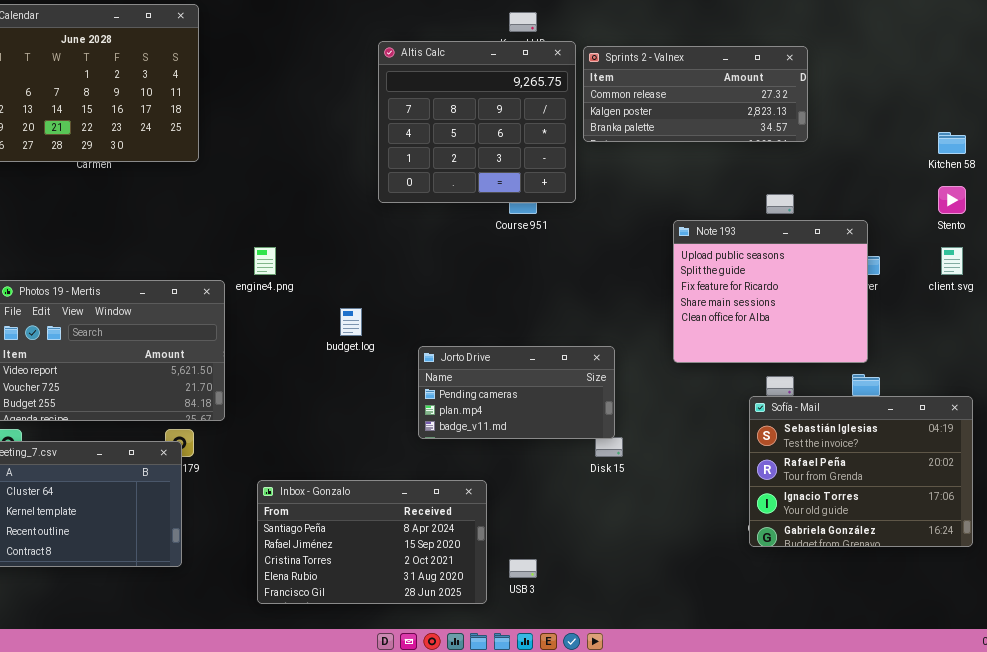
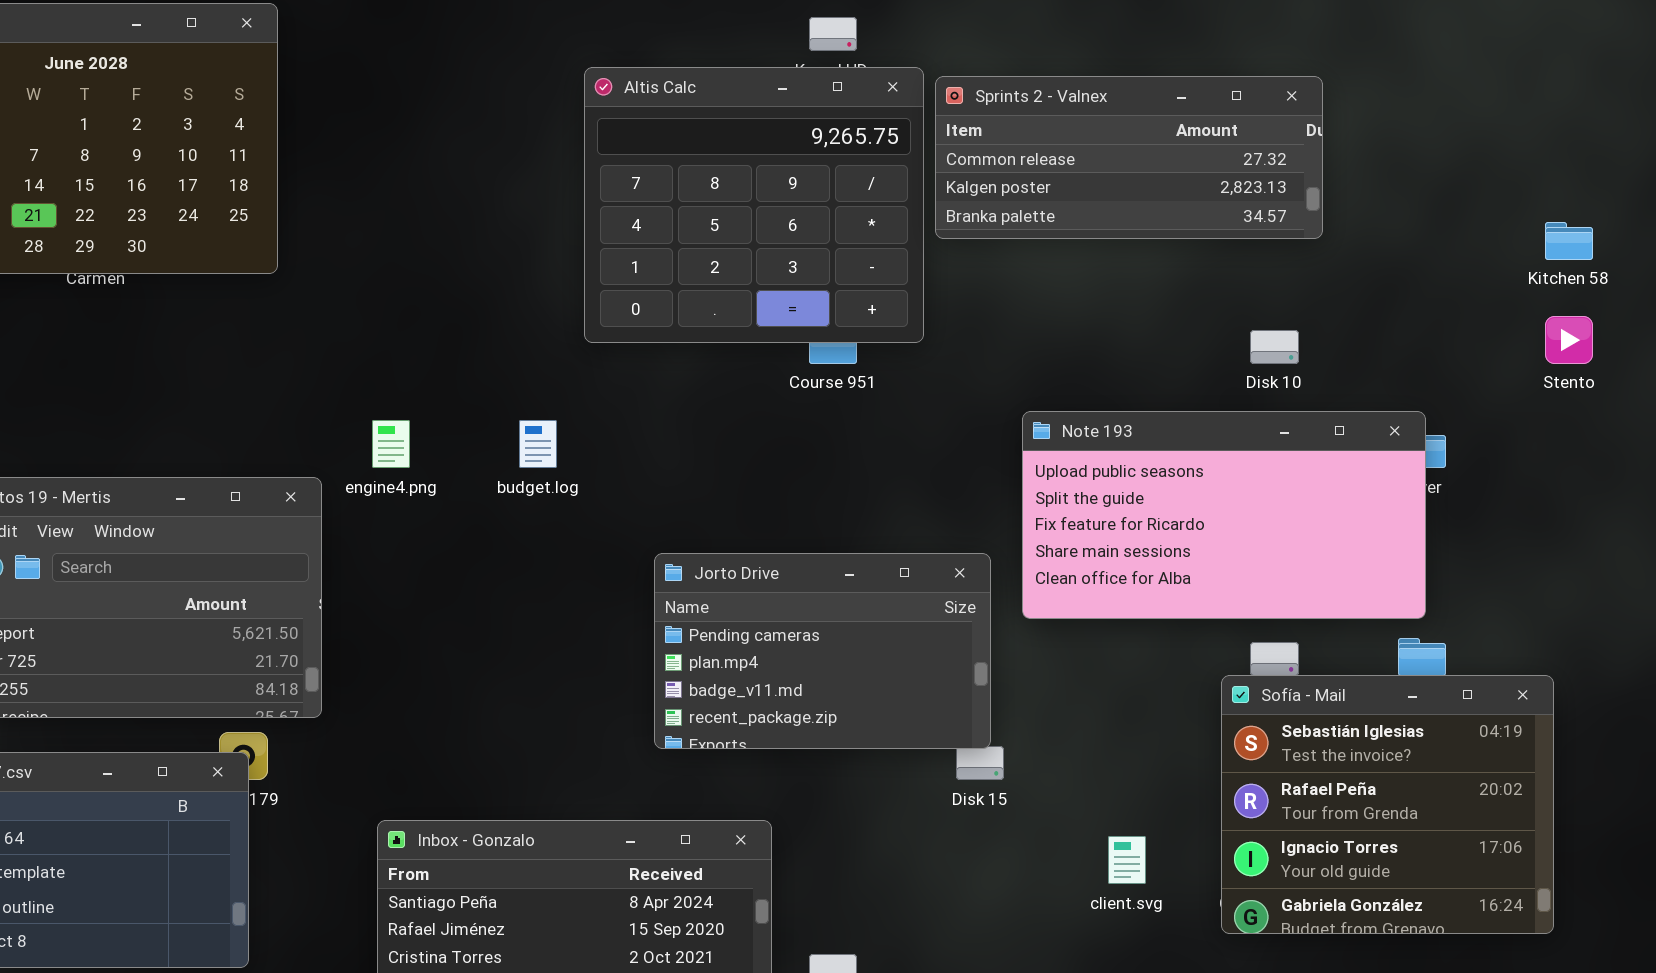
Note 193: [673,220,868,363] -> [1022,411,1426,619], resized
client.svg: [941,247,963,275] -> [1108,836,1146,884], moved
budget.log: [340,308,362,336] -> [519,420,557,468], moved
Jorto Drive: [418,346,615,439] -> [654,553,991,749], resized
Sofía - Mail: [749,396,973,547] -> [1221,675,1554,934], resized

